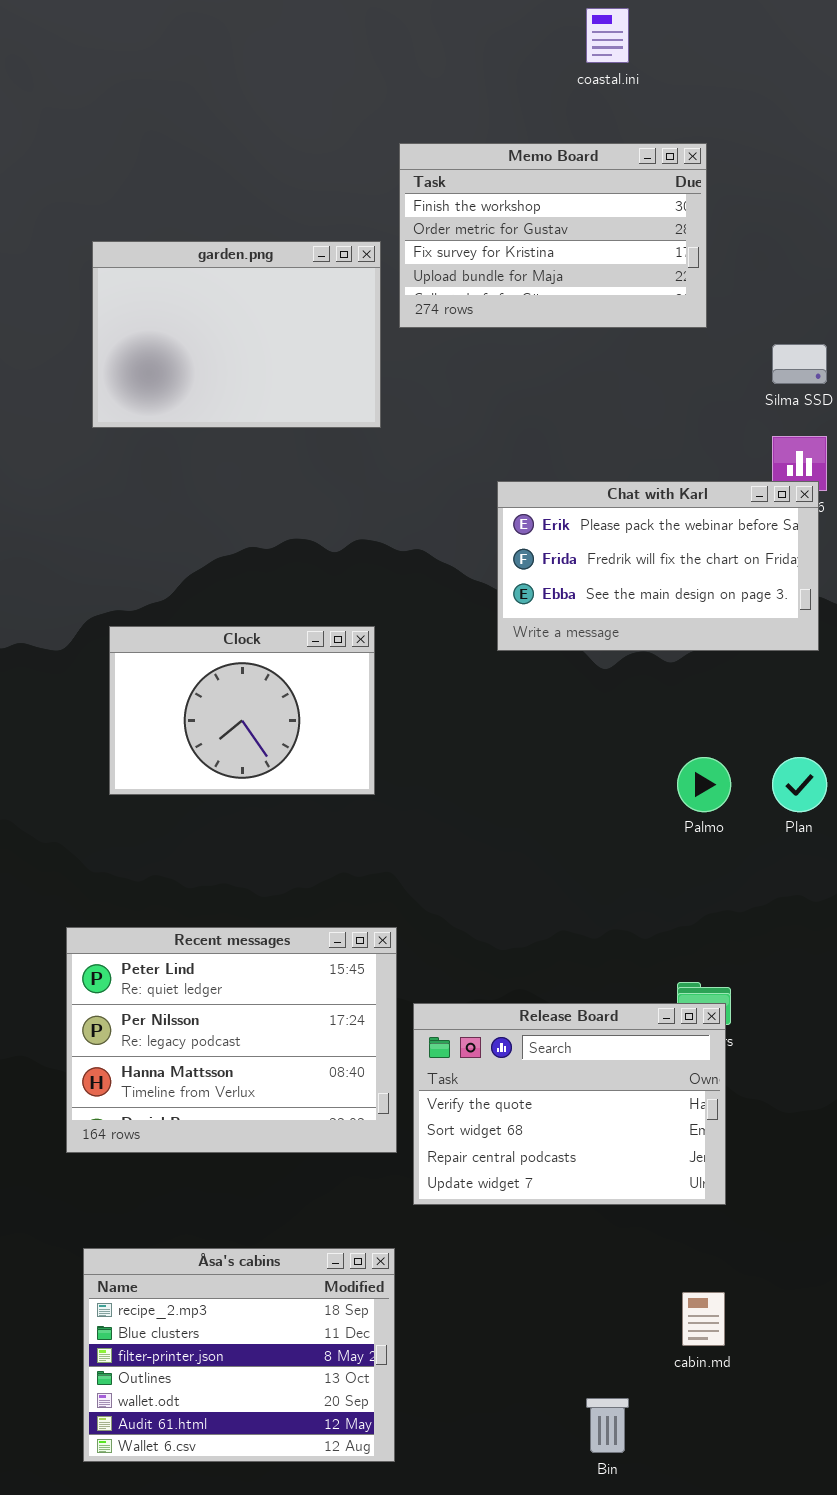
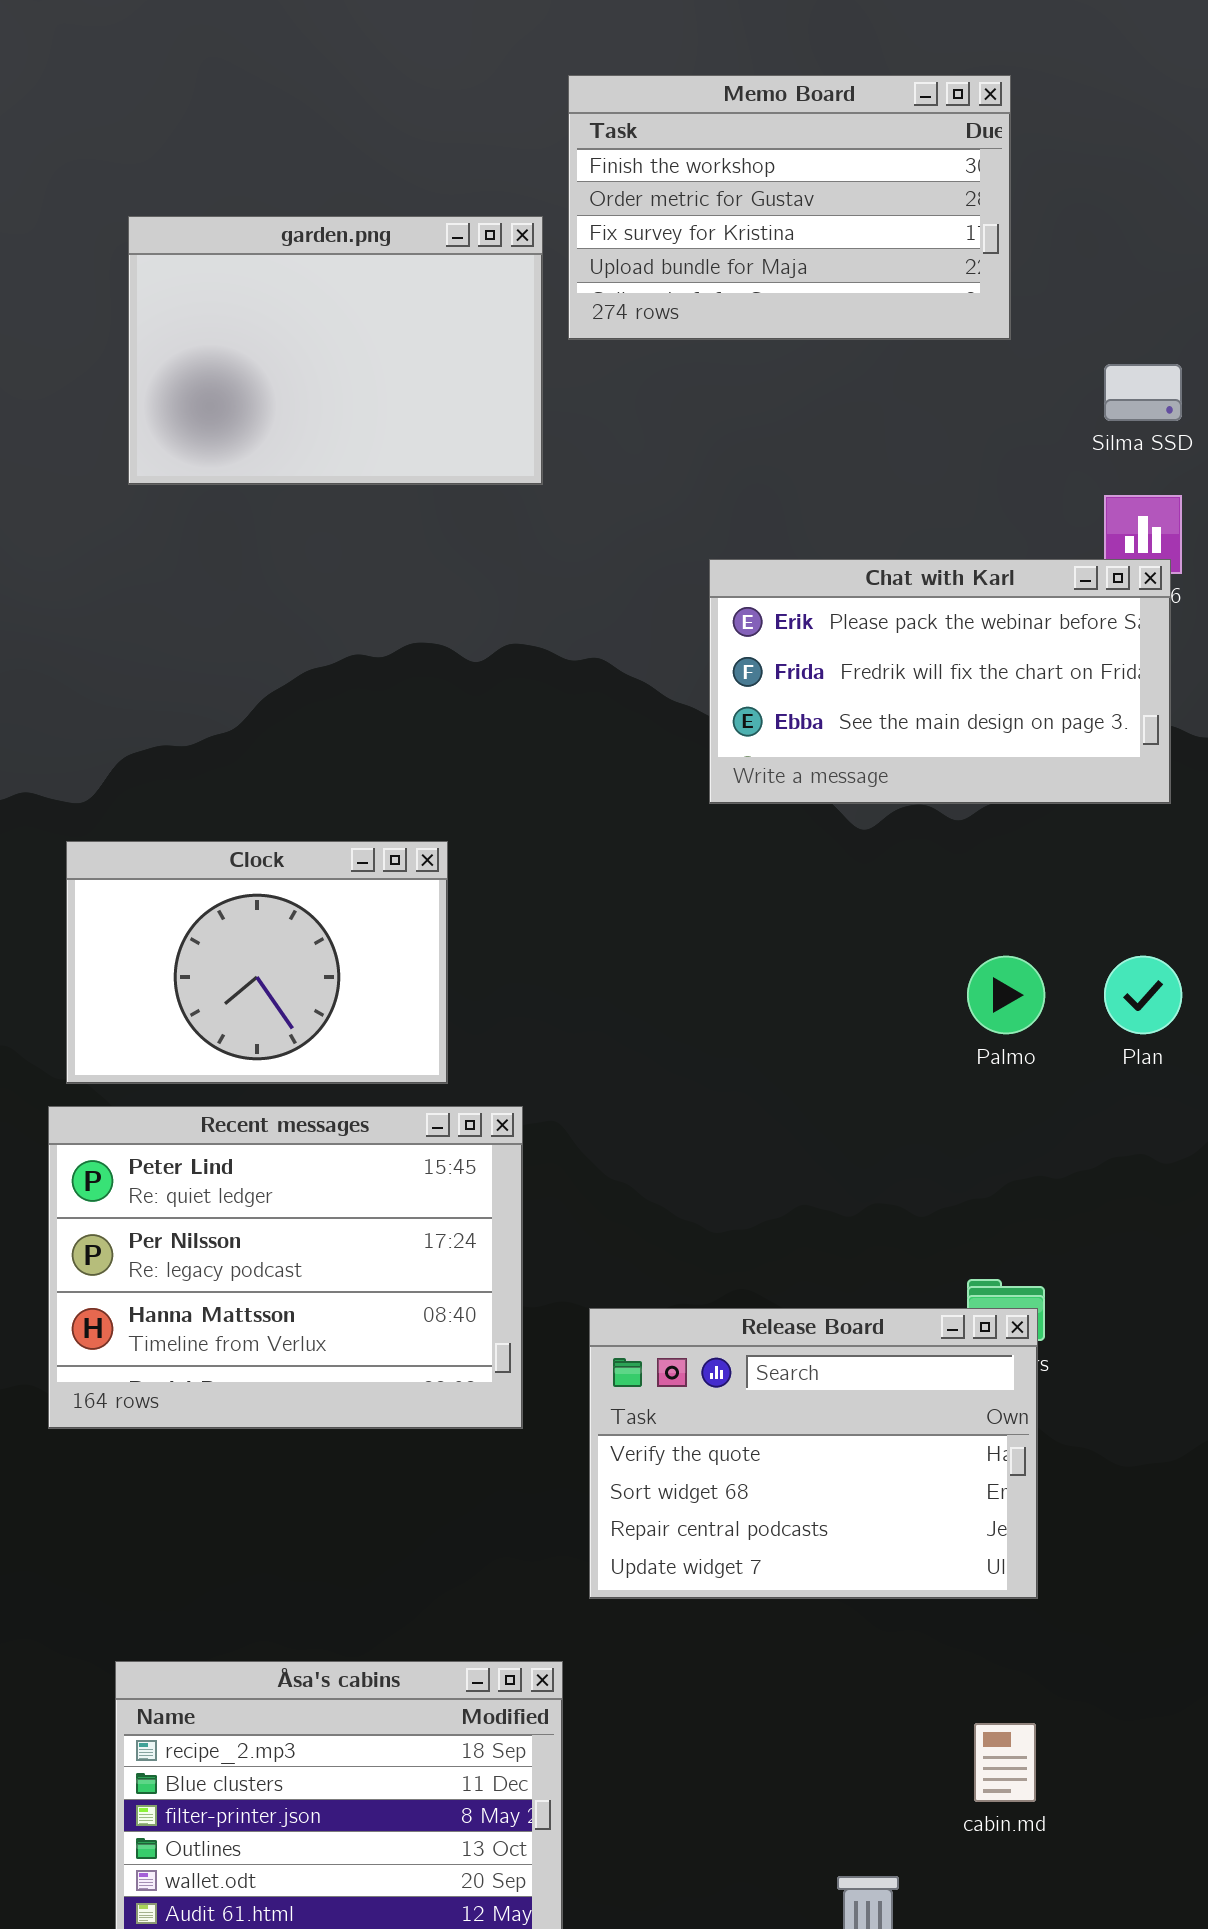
Clock: [109,626,375,795] -> [66,841,448,1084], moved
Recent messages: [66,927,397,1153] -> [48,1106,523,1429], moved

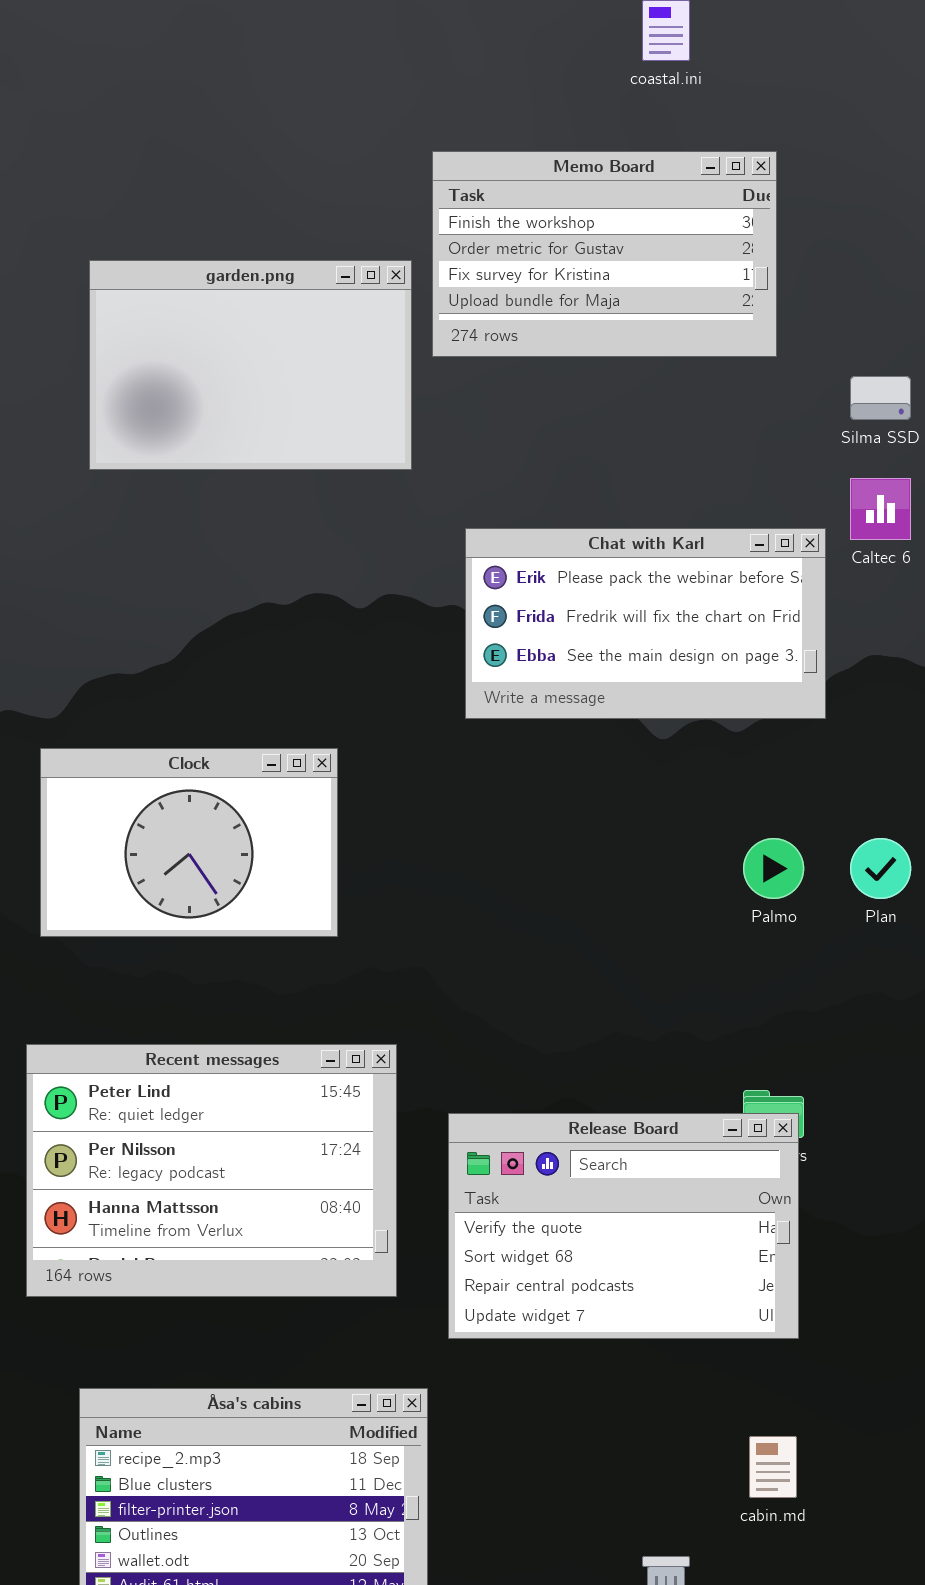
Chat with Karl: [709,559,1171,804] -> [465,528,826,719], moved
Recent messages: [48,1106,523,1429] -> [26,1044,397,1297], moved

